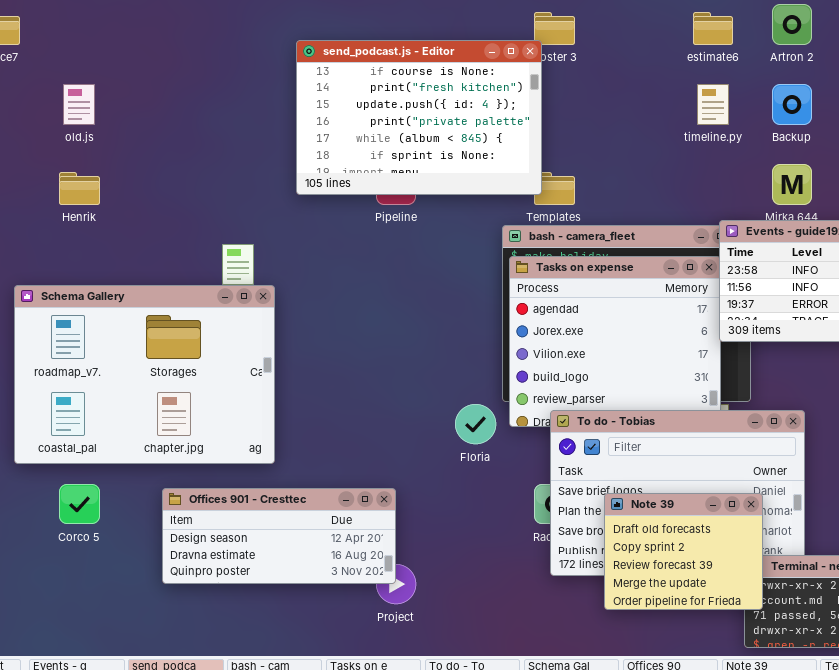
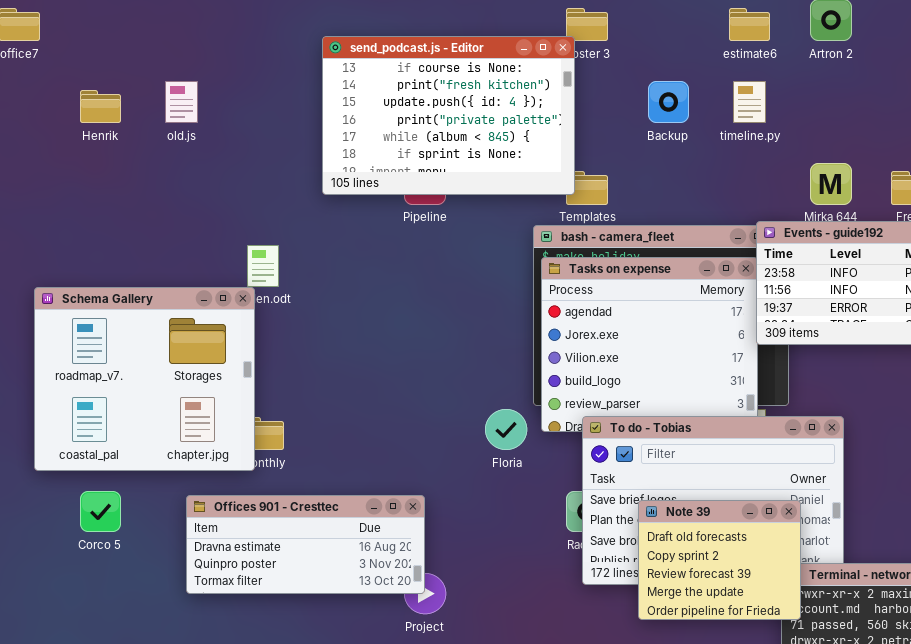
old.js: [63,84,95,125] -> [165,81,198,123], moved
Backup: [772,84,812,125] -> [648,81,689,123], moved
Henrik: [59,172,100,205] -> [80,90,121,123], moved
Schema Gallery: [14,285,275,464] -> [34,287,255,471], resized
Offices 901 - Cresttec: [162,488,396,584] -> [186,495,425,594], scrolled down 1 row

